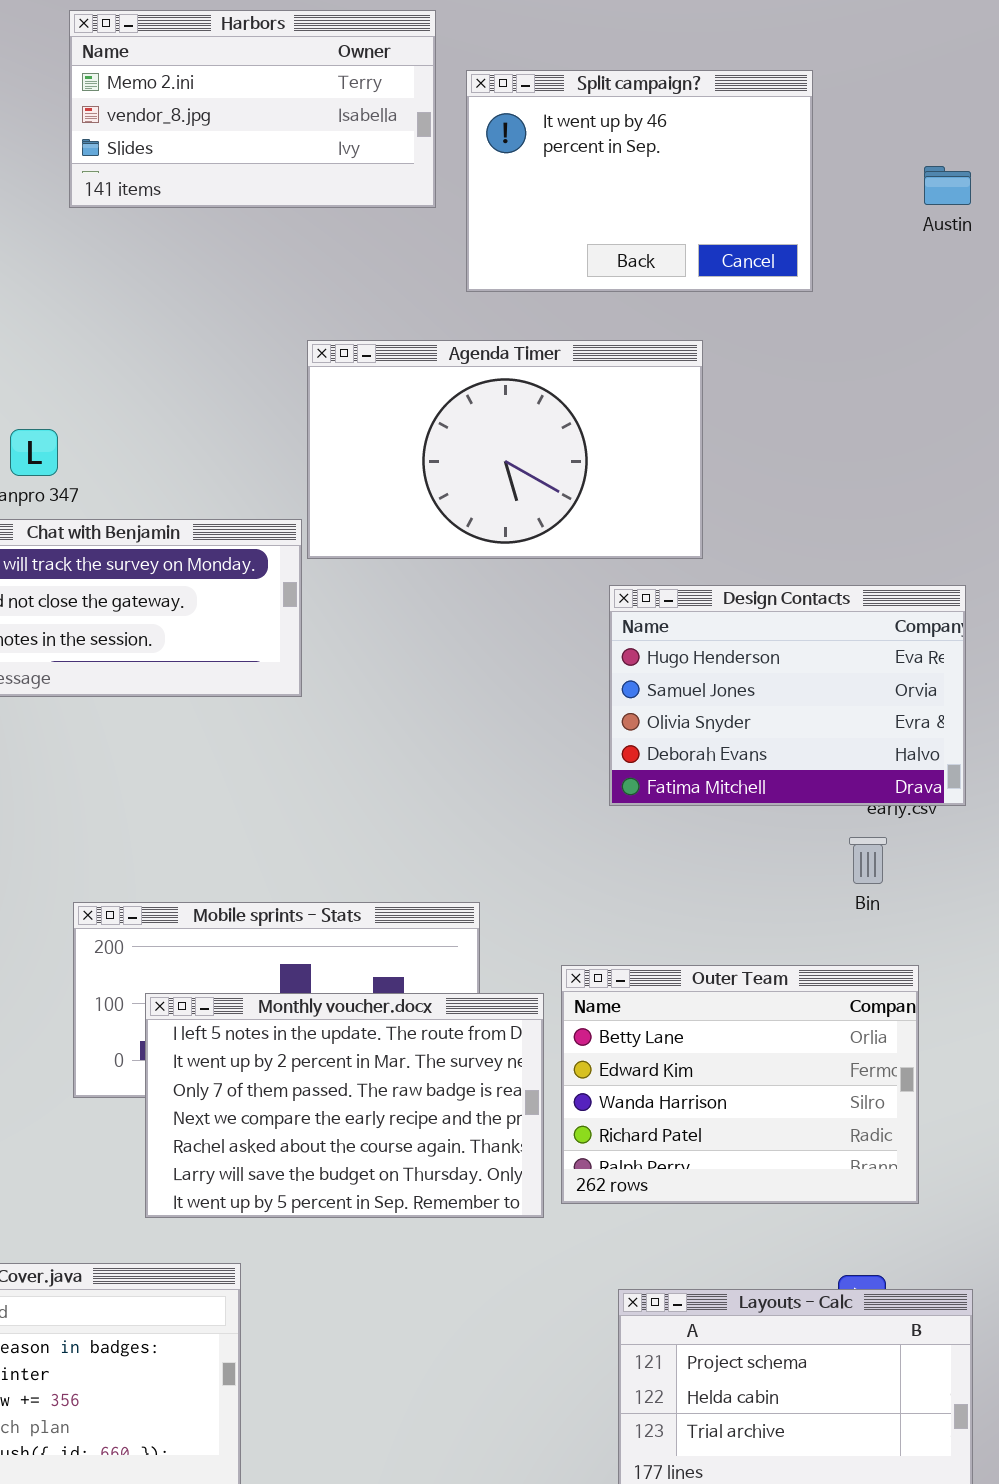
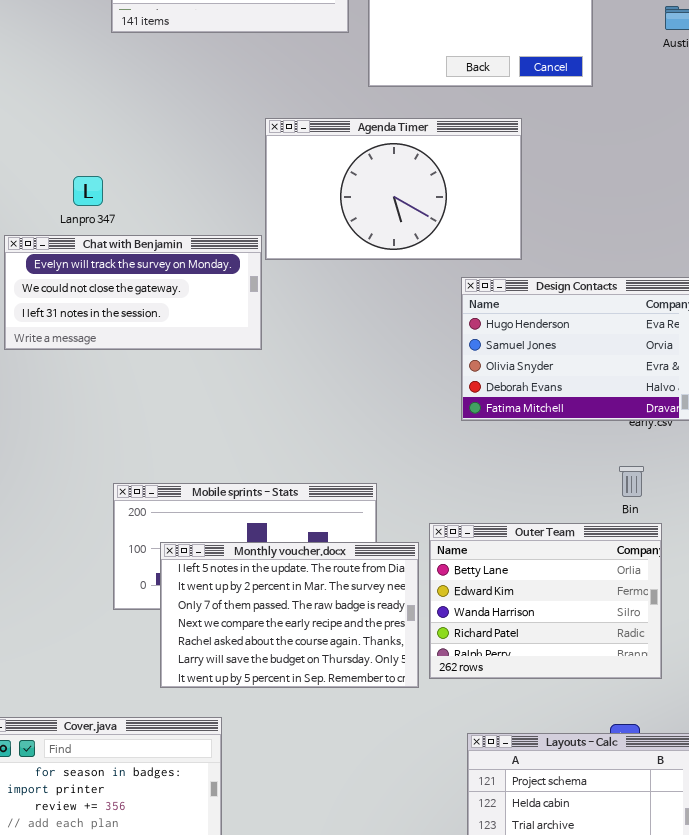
Bin: [849,837,887,884] -> [619,466,644,497], moved

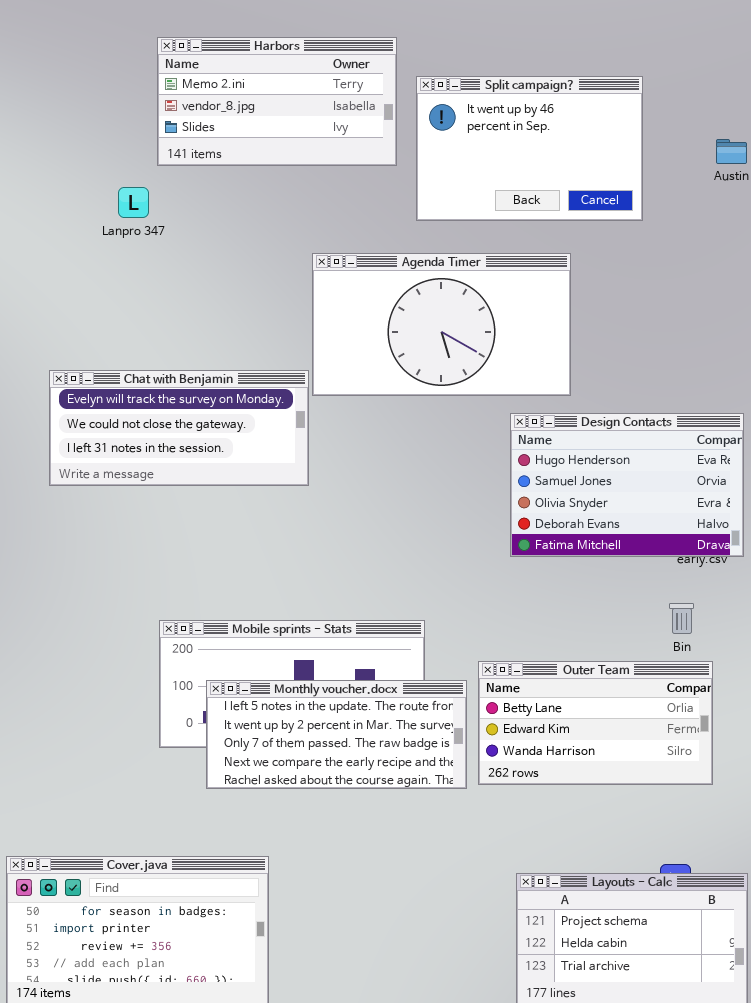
Lanpro 347: [73,176,103,206] -> [118,187,149,218], moved
Outer Team: [429,523,662,679] -> [478,661,713,785], resized
Monthly voucher.docx: [160,542,419,688] -> [206,680,467,789], resized

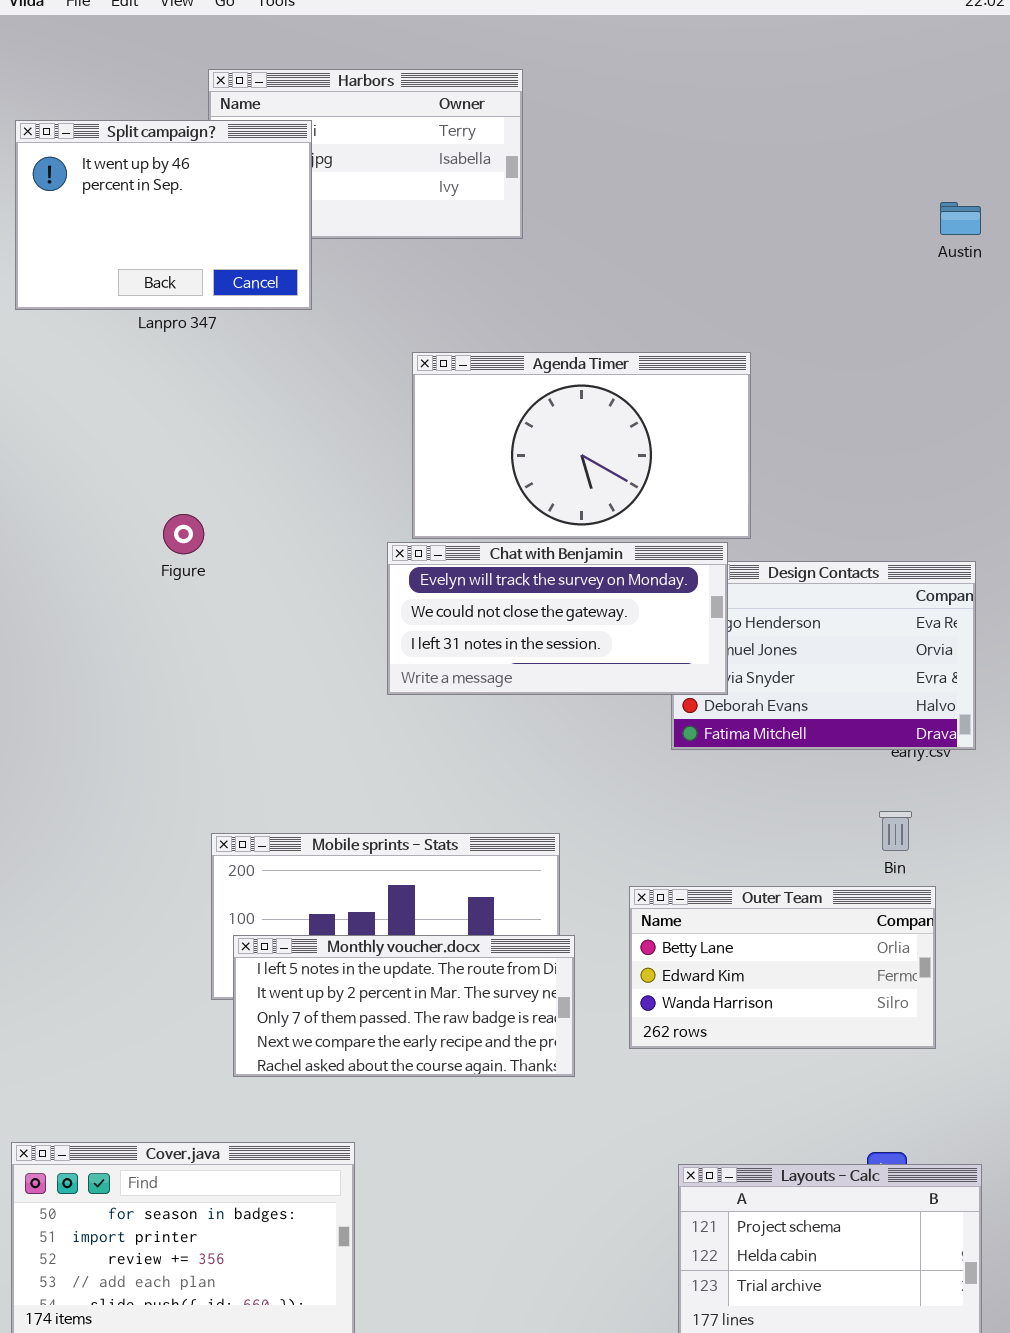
Split campaign?: [416,76,643,221] -> [15,120,312,310], moved
Chat with Benjamin: [49,370,309,486] -> [387,542,728,695], moved
Monthly voucher.docx: [206,680,467,789] -> [233,935,575,1077], moved

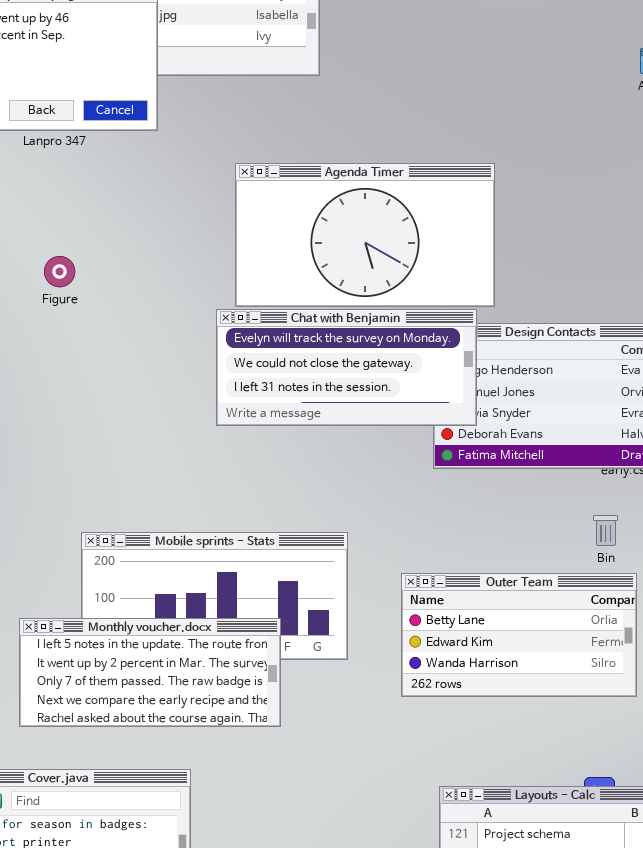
Figure: [163,514,204,554] -> [44,256,75,287], moved
Monthly voucher.docx: [233,935,575,1077] -> [19,618,281,727], moved

